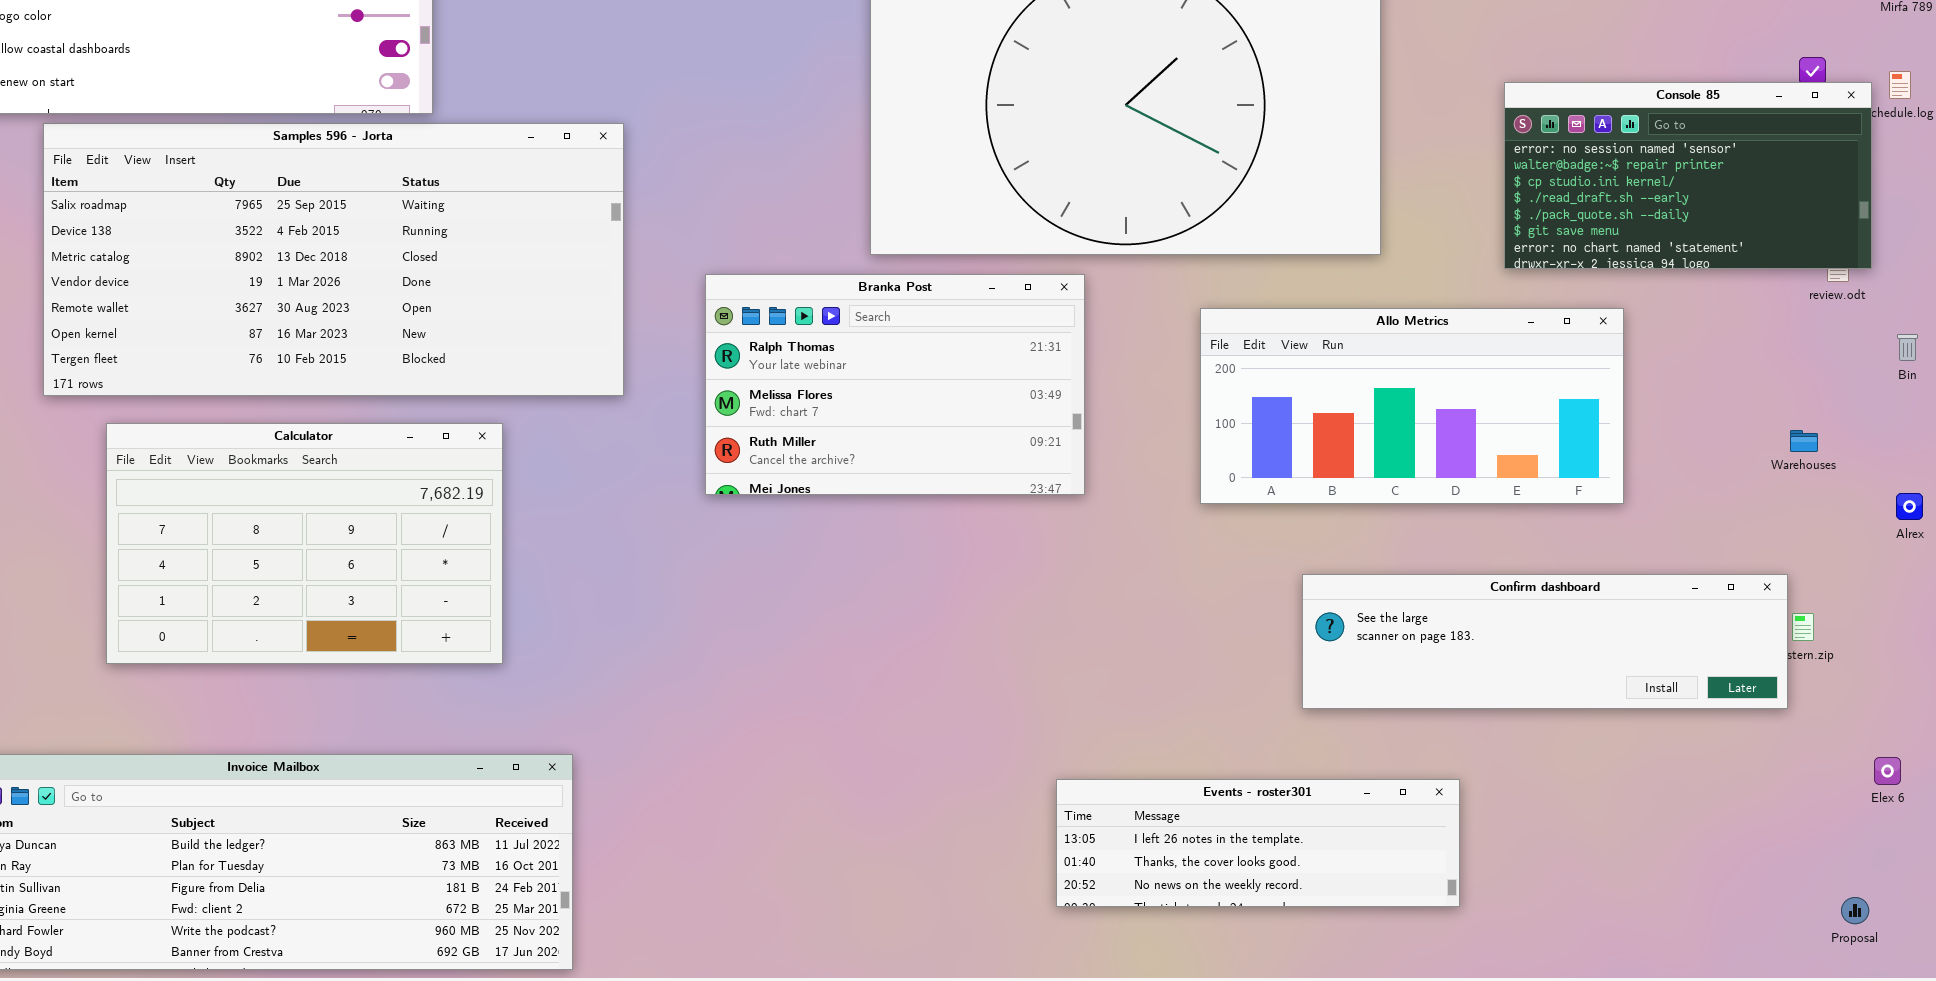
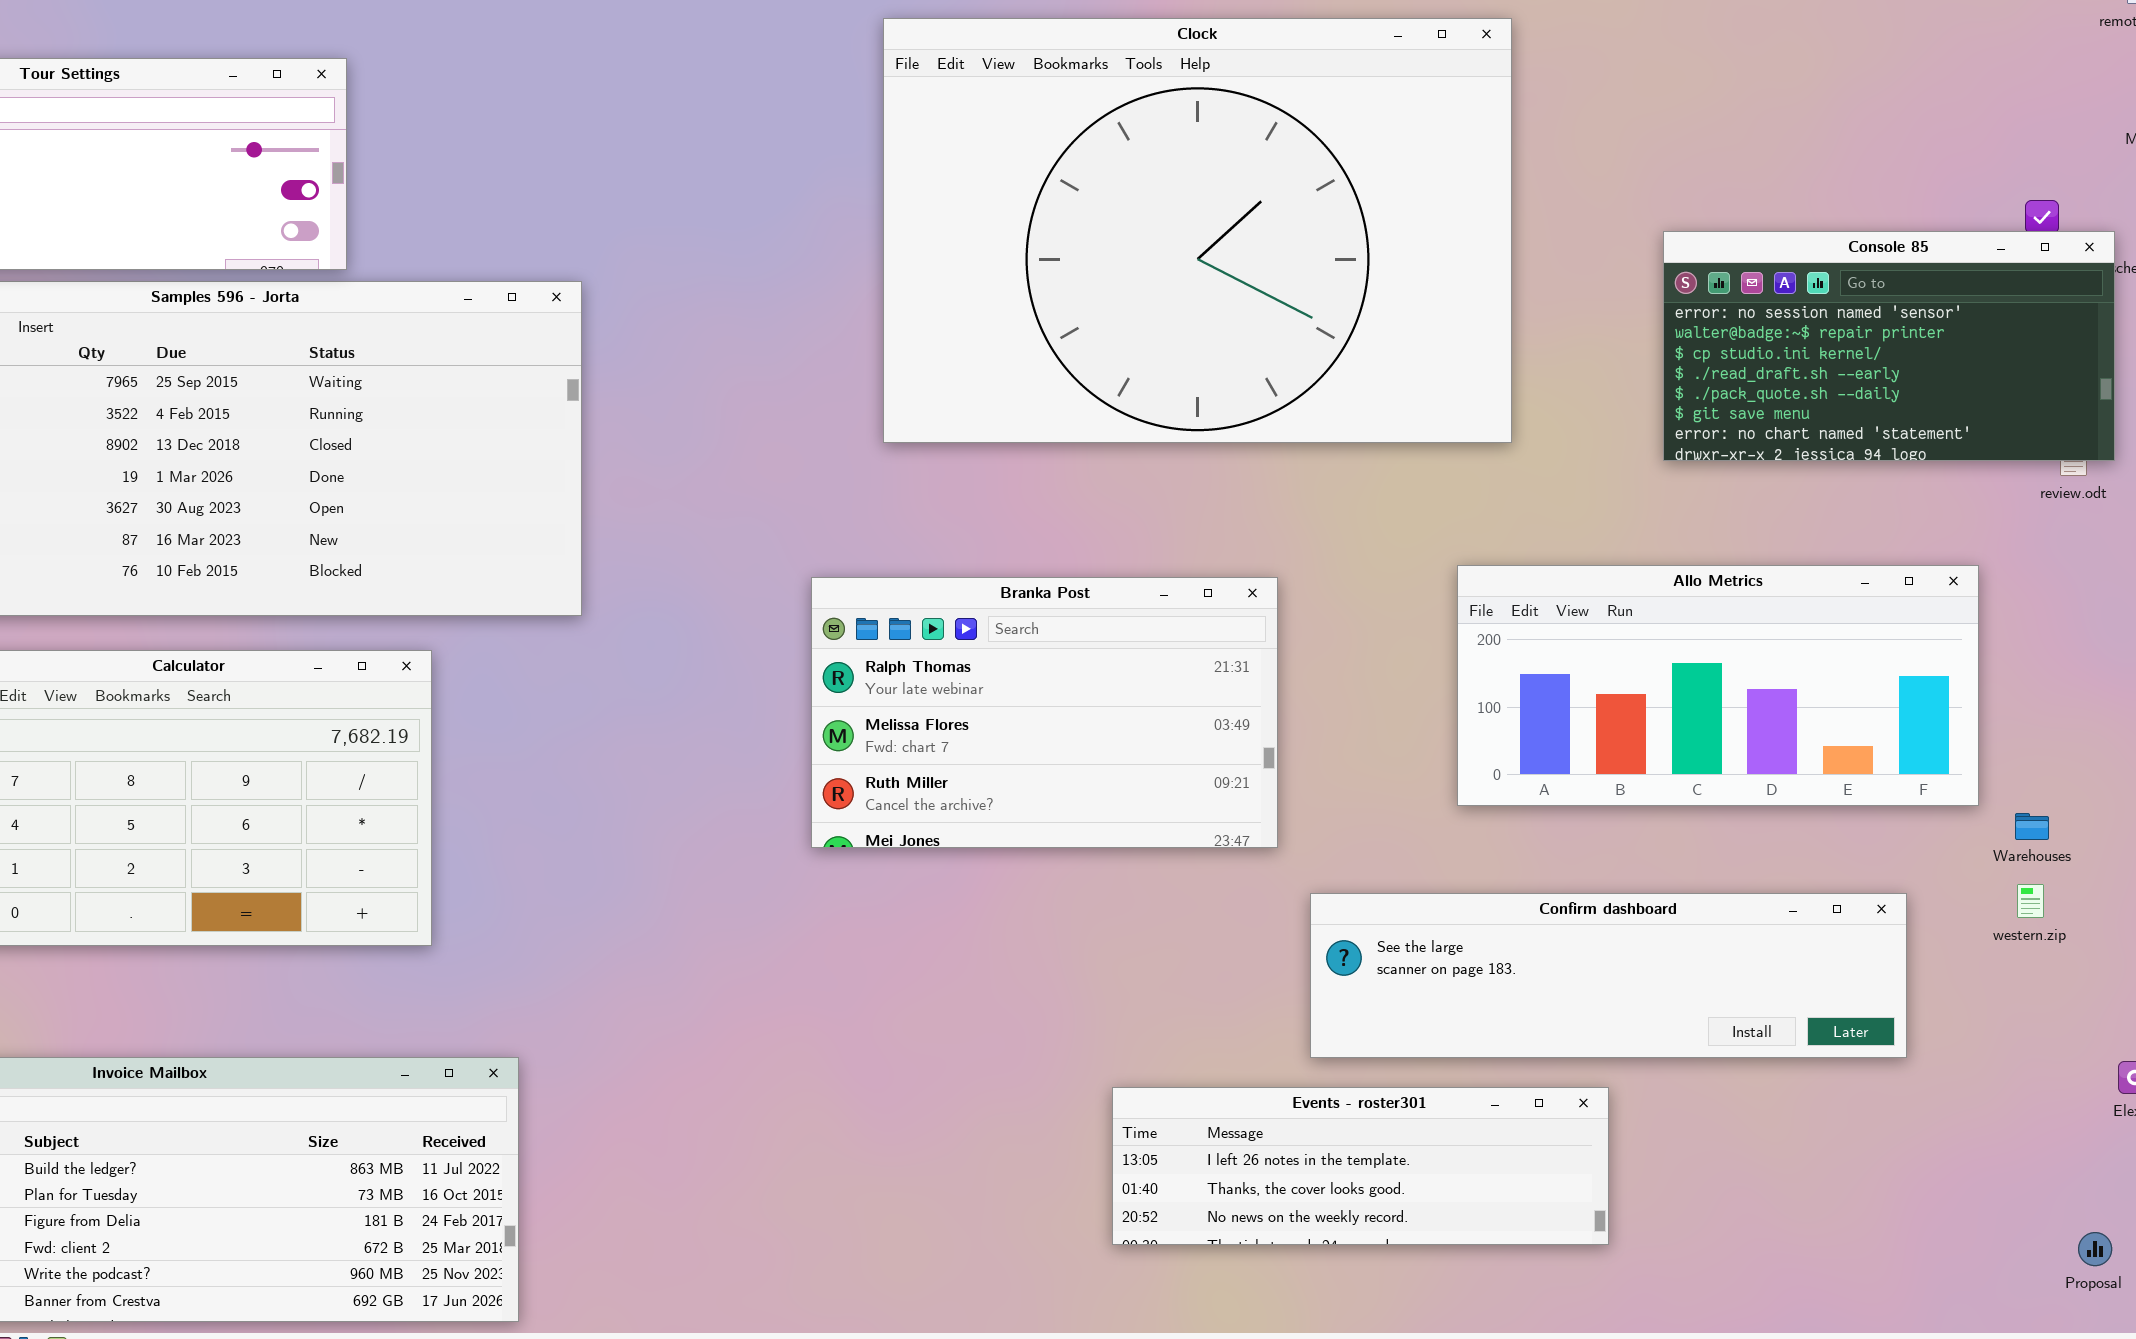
Branka Post: [705,274,1085,495] -> [811,577,1278,848], moved
Allo Metrics: [1200,308,1624,504] -> [1457,565,1979,806], moved
Warehouses: [1790,430,1818,452] -> [2015,813,2049,840], moved
Confirm dashboard: [1302,574,1788,709] -> [1310,893,1907,1058], moved

